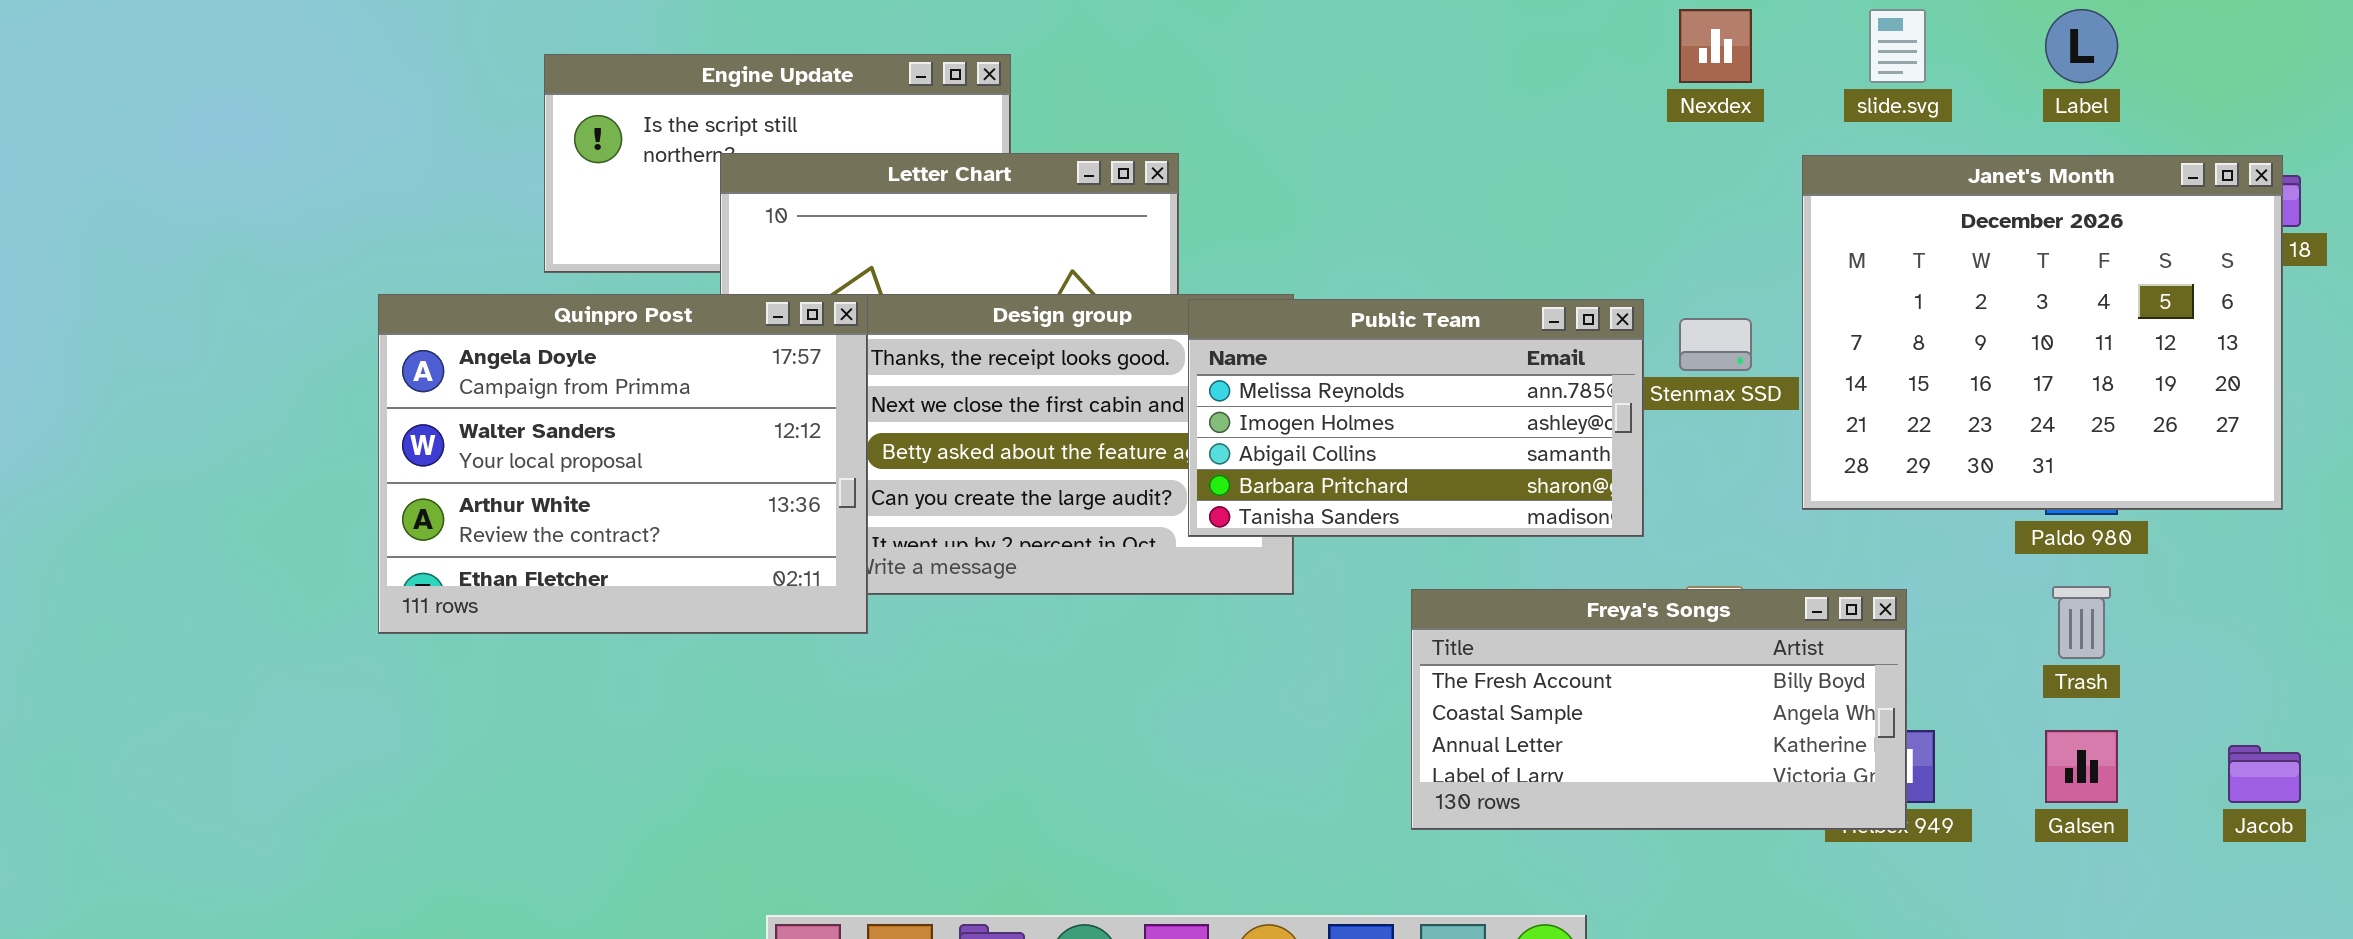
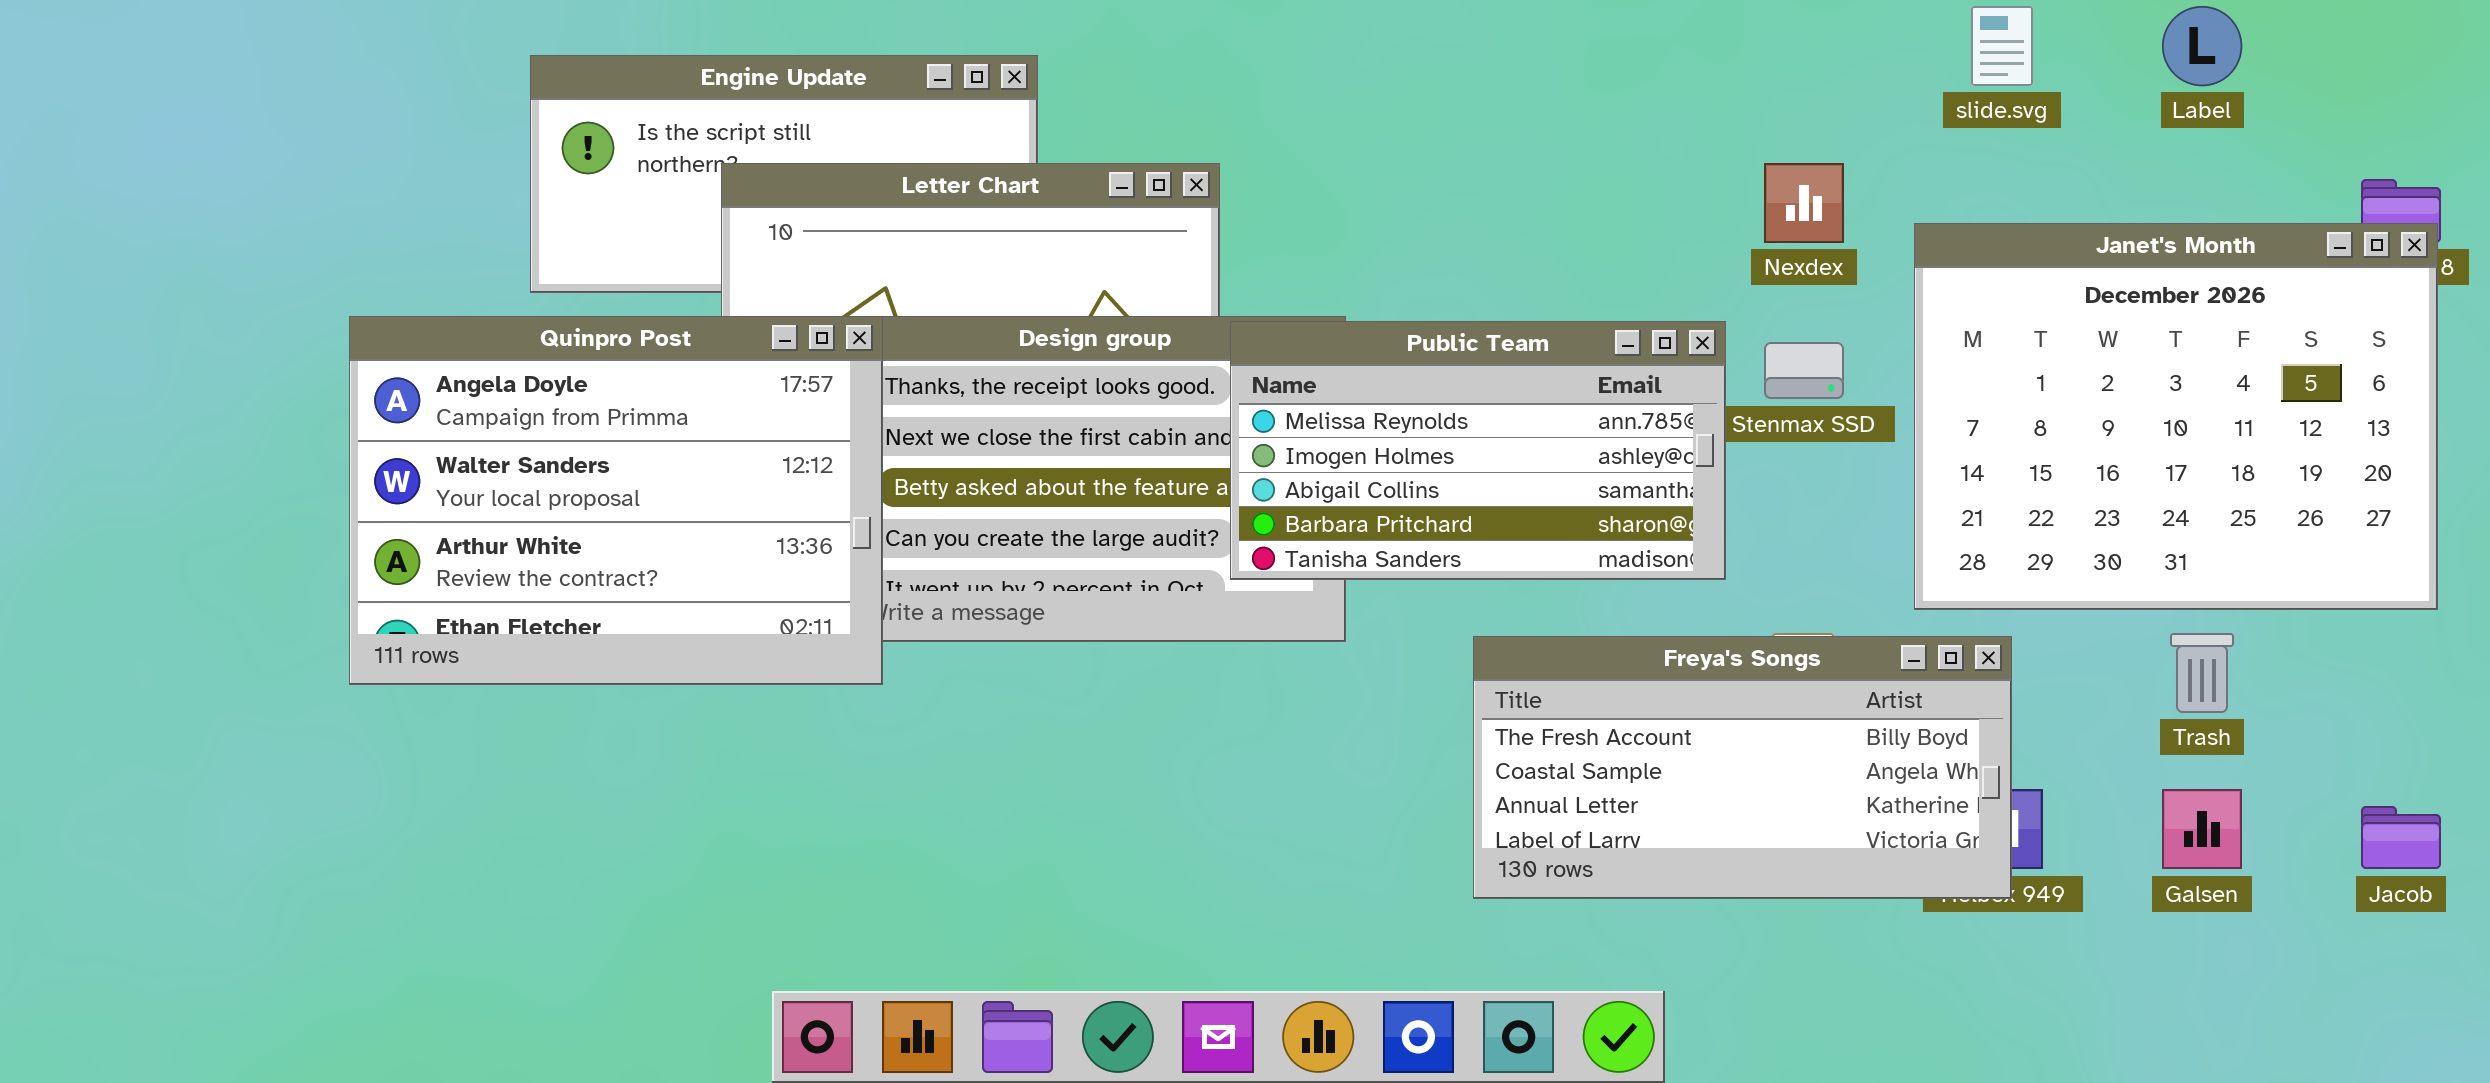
Nexdex: [1679,9,1752,83] -> [1764,163,1844,243], moved
Janet's Month: [1802,155,2283,510] -> [1914,223,2438,610], moved

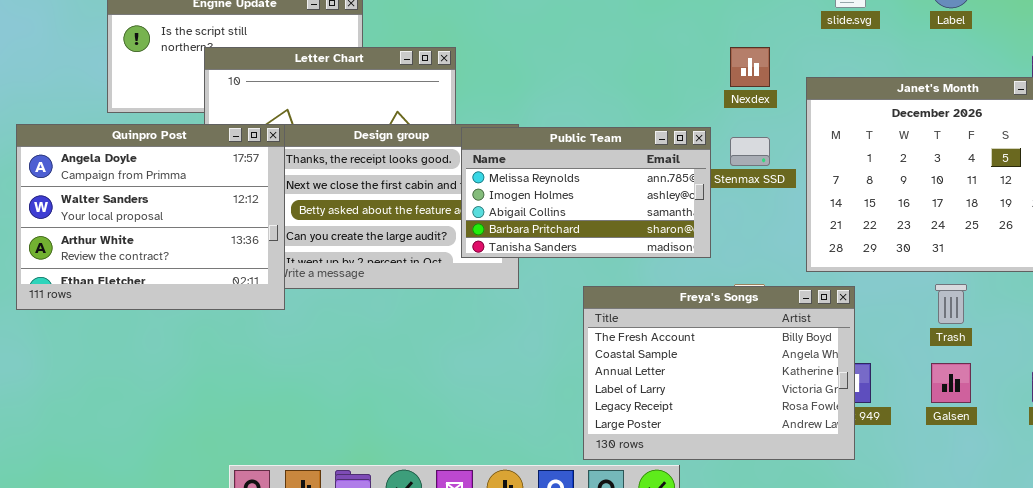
Freya's Songs: [1473,636,2012,899] -> [583,286,855,460], resized

